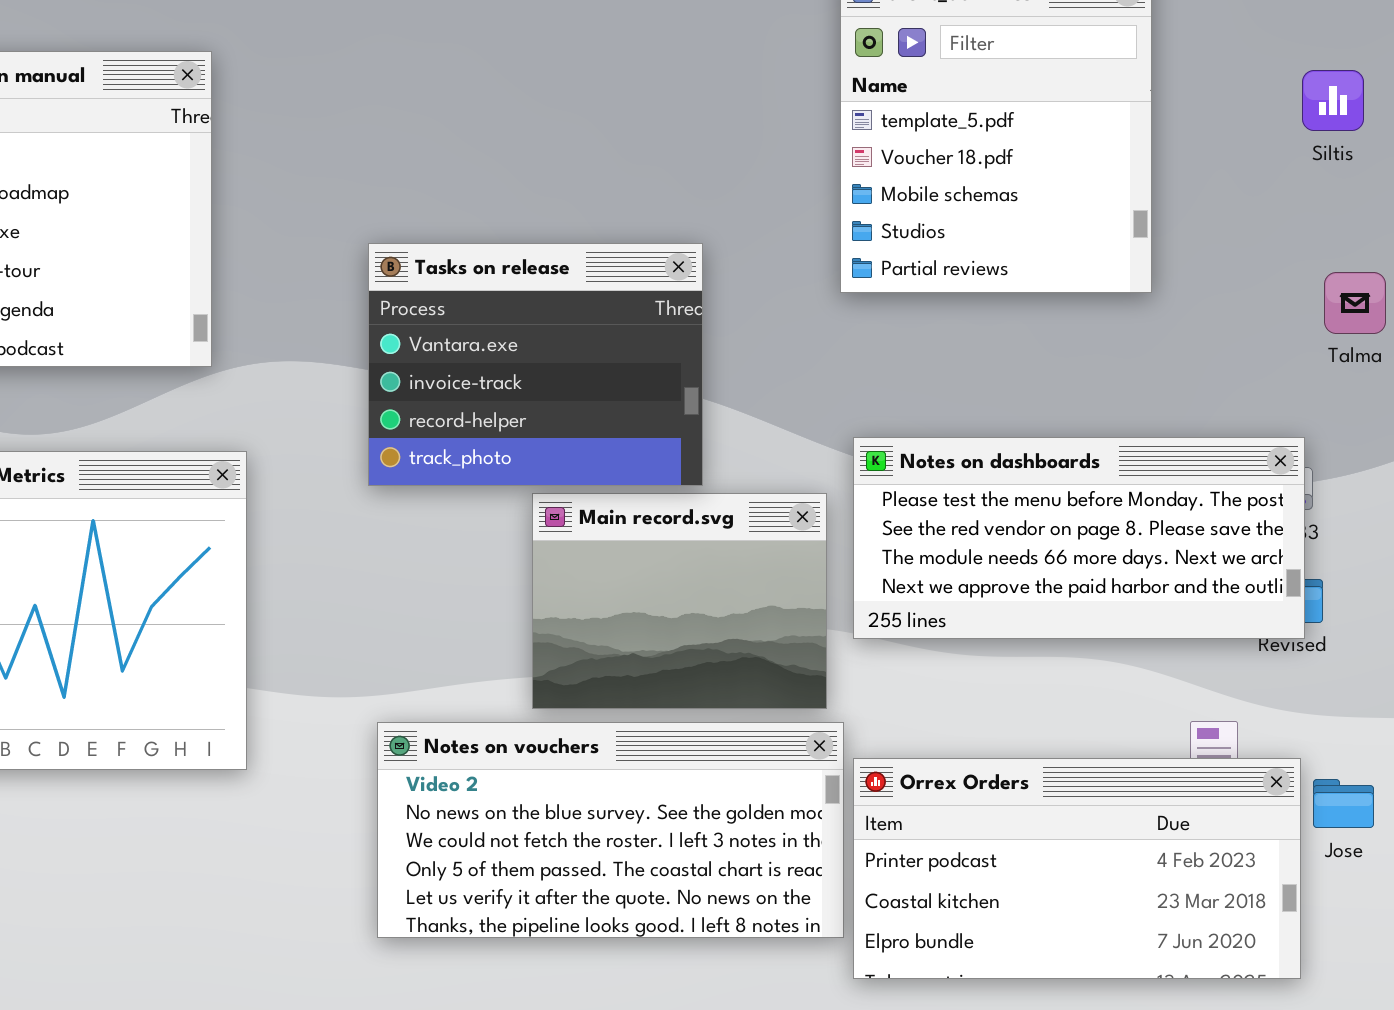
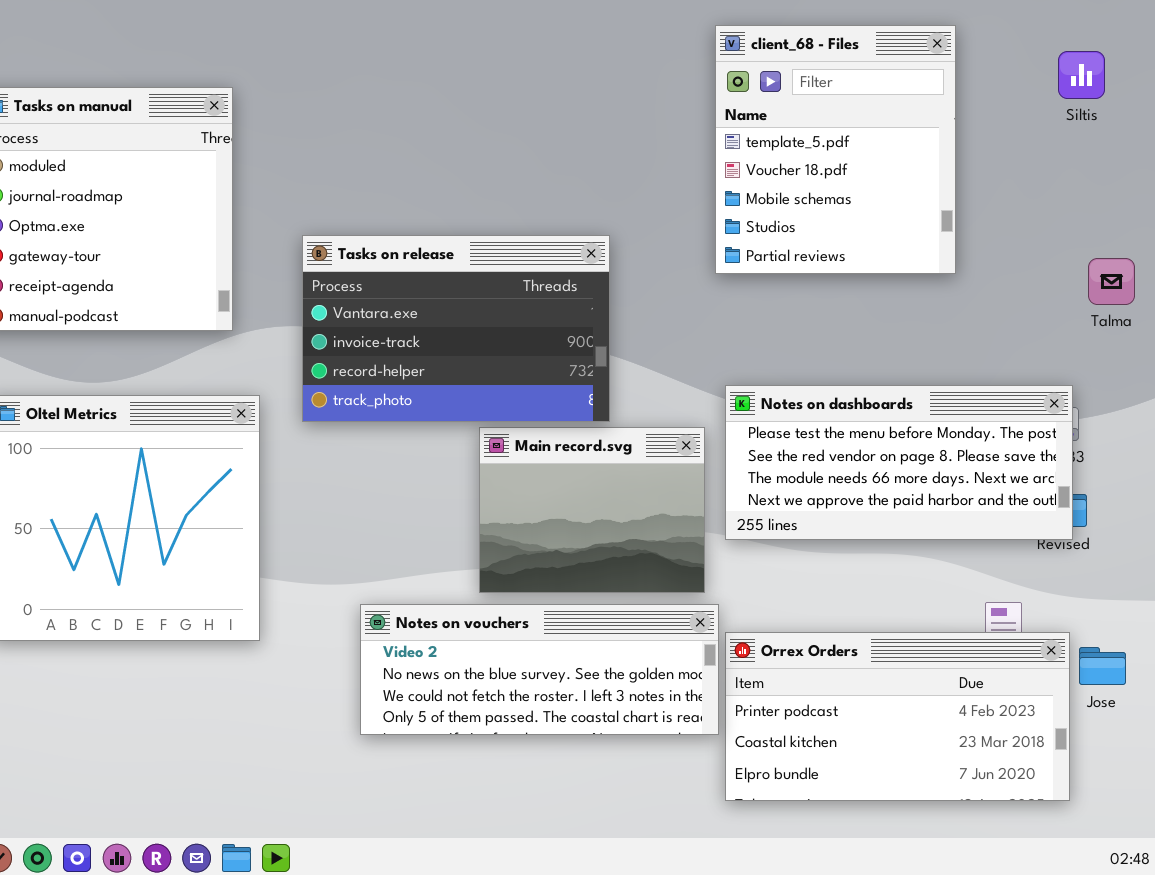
Siltis: [1302,70,1364,131] -> [1058,51,1105,99], moved
Tasks on release: [368,243,703,486] -> [302,235,610,422], resized
Notes on vouchers: [377,722,844,938] -> [360,604,719,735], resized

